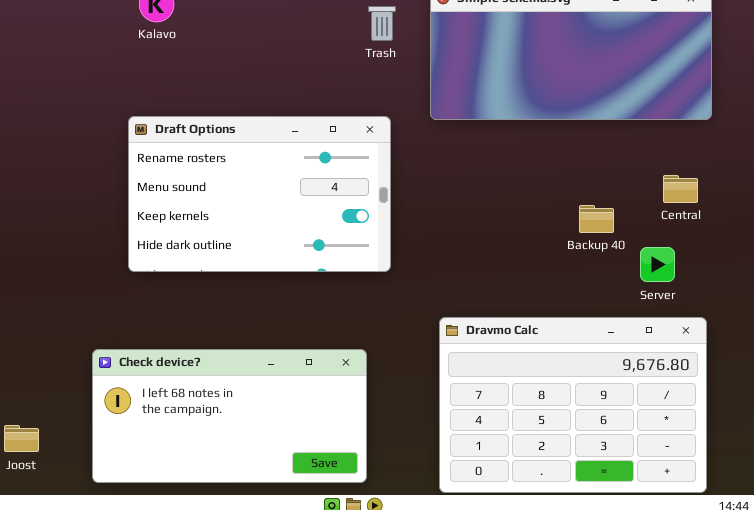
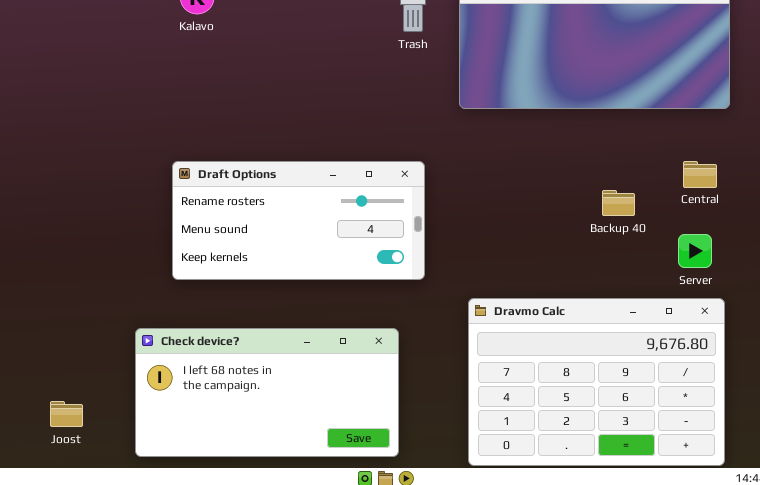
Draft Options: [128,116,391,272] -> [172,161,425,280], moved, resized
Server: [640,247,675,282] -> [678,234,712,268], moved

